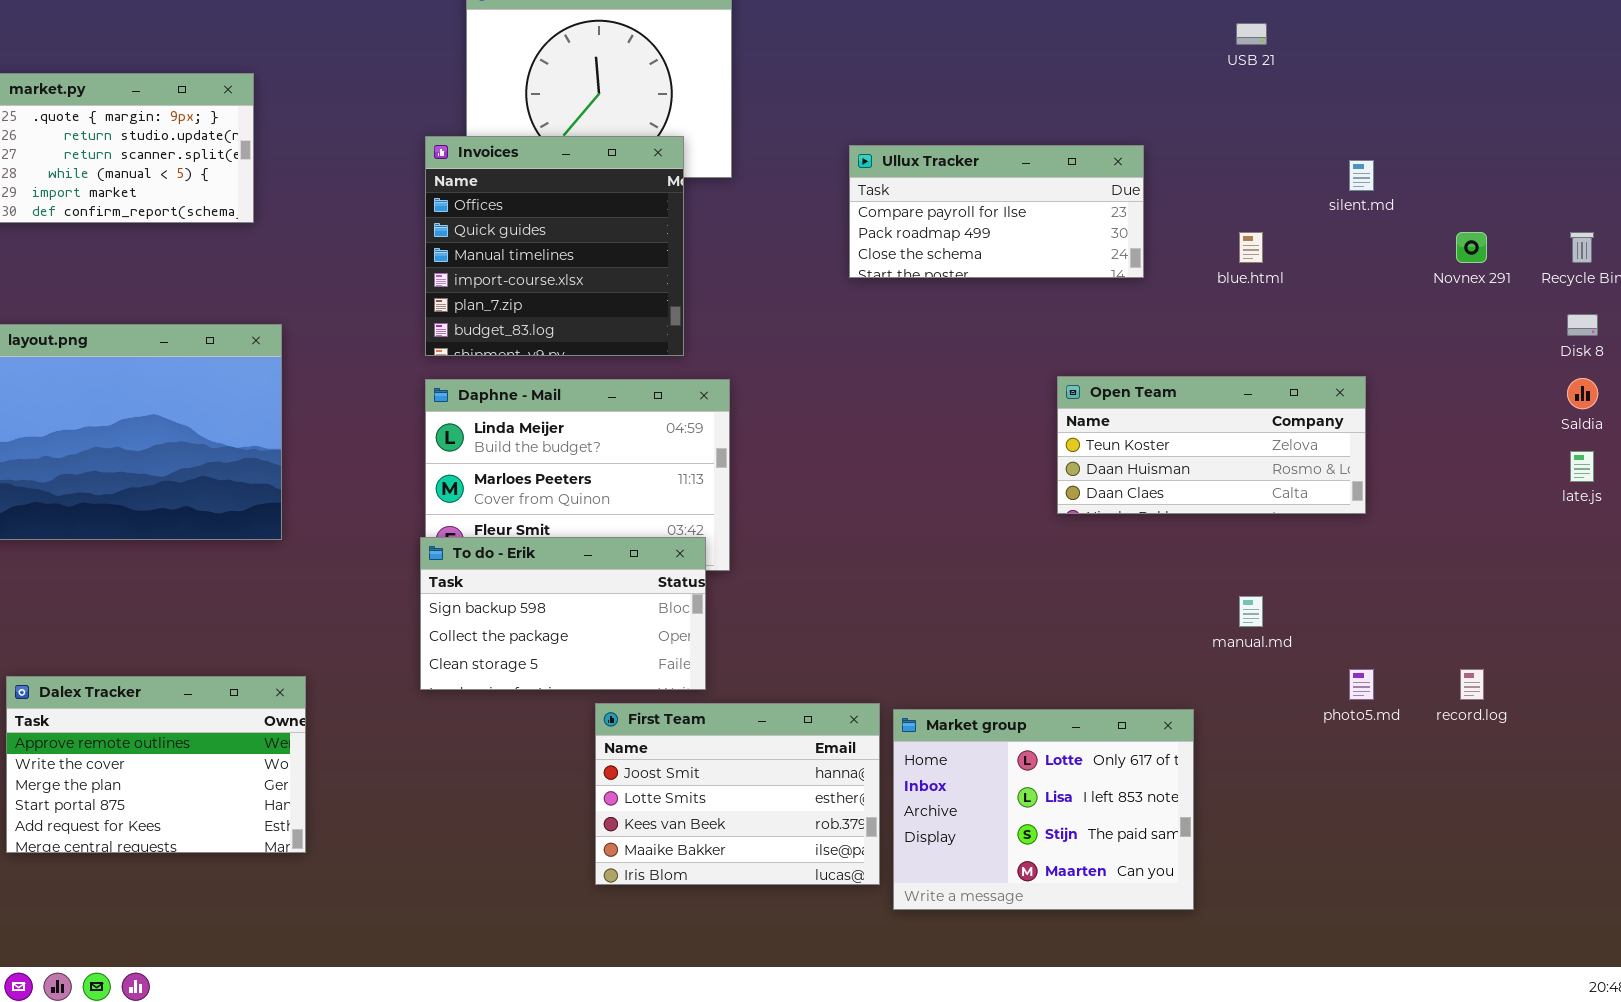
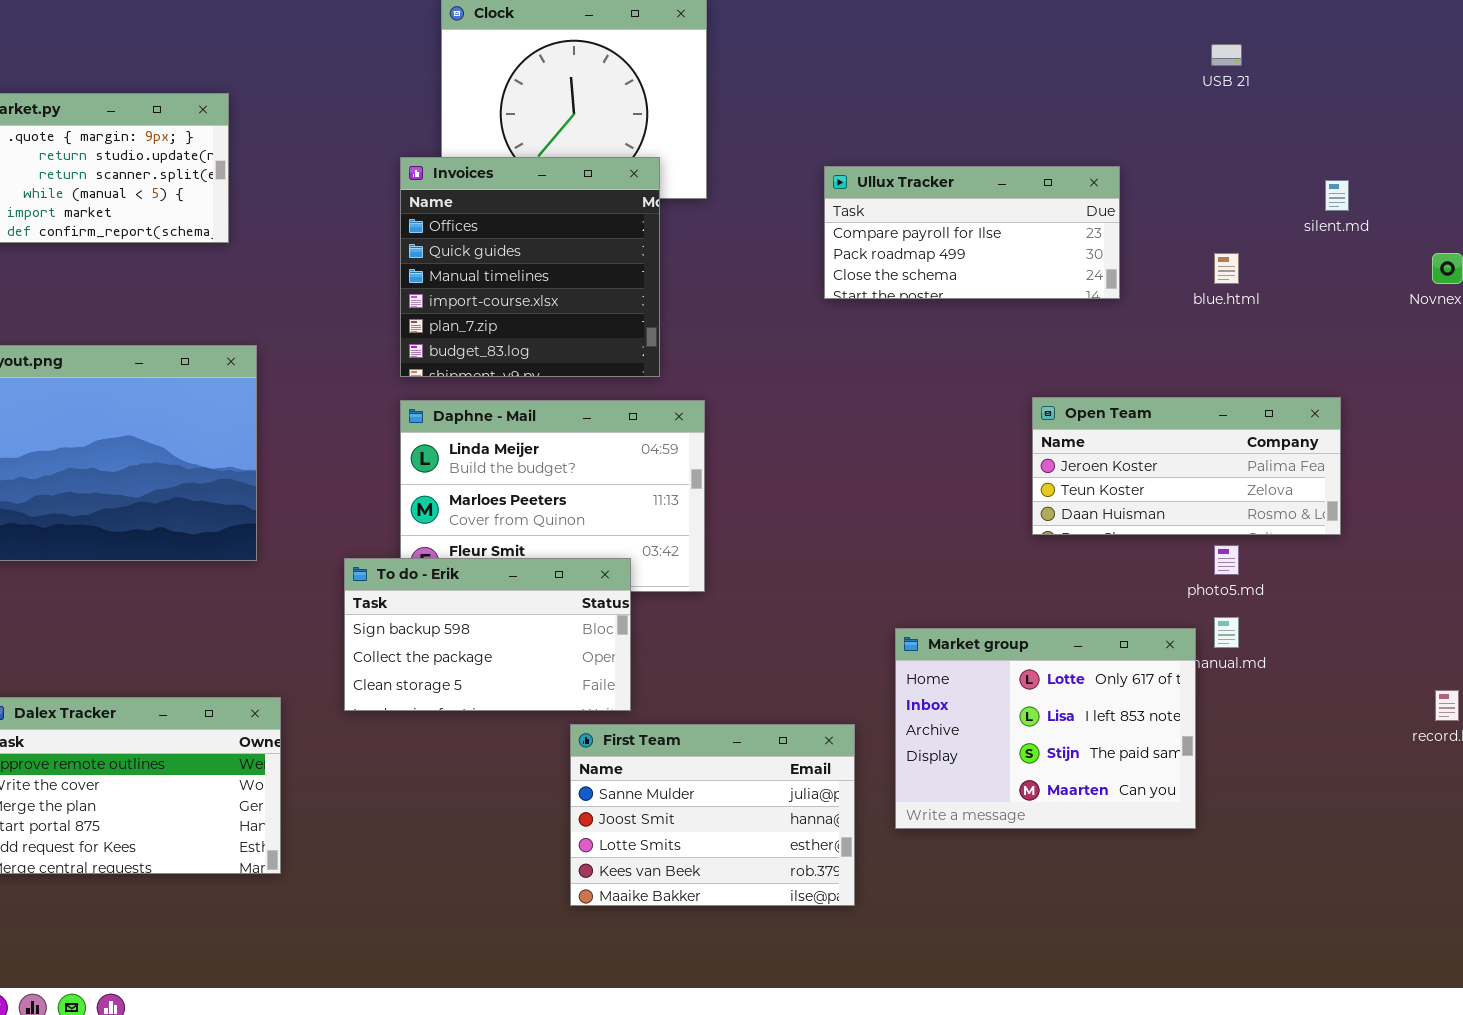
Open Team: [1057,376,1366,514] -> [1032,397,1341,535], scrolled up 1 row
To do - Erik: [420,537,706,690] -> [344,558,631,711], moved
photo5.md: [1349,669,1374,700] -> [1214,545,1239,575], moved
First Team: [595,703,880,885] -> [570,724,855,906], scrolled up 1 row
Market group: [893,709,1194,910] -> [895,628,1196,829], moved

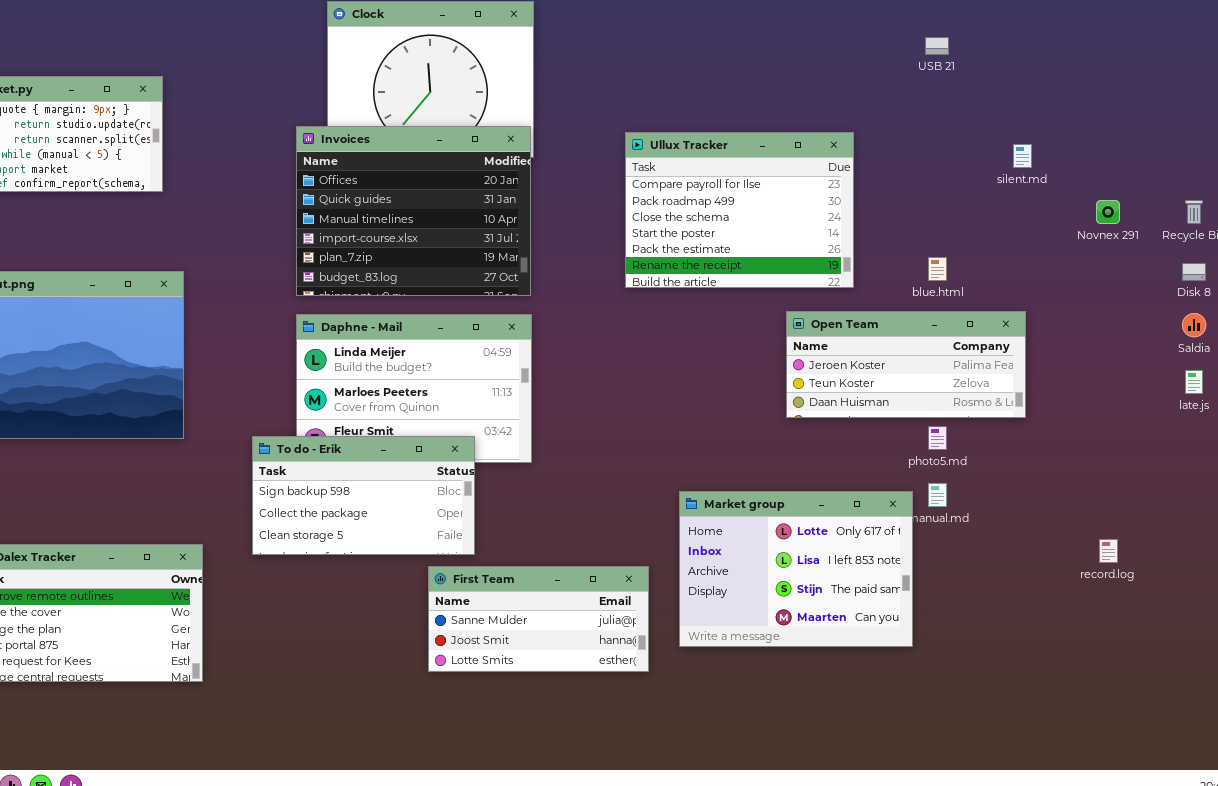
Invoices: [400,157,660,377] -> [296,126,531,296], resized
Ullux Tracker: [824,166,1120,299] -> [625,132,854,288], resized
blue.html: [1214,253,1239,284] -> [928,257,947,281], moved
First Team: [570,724,855,906] -> [428,566,649,672], resized

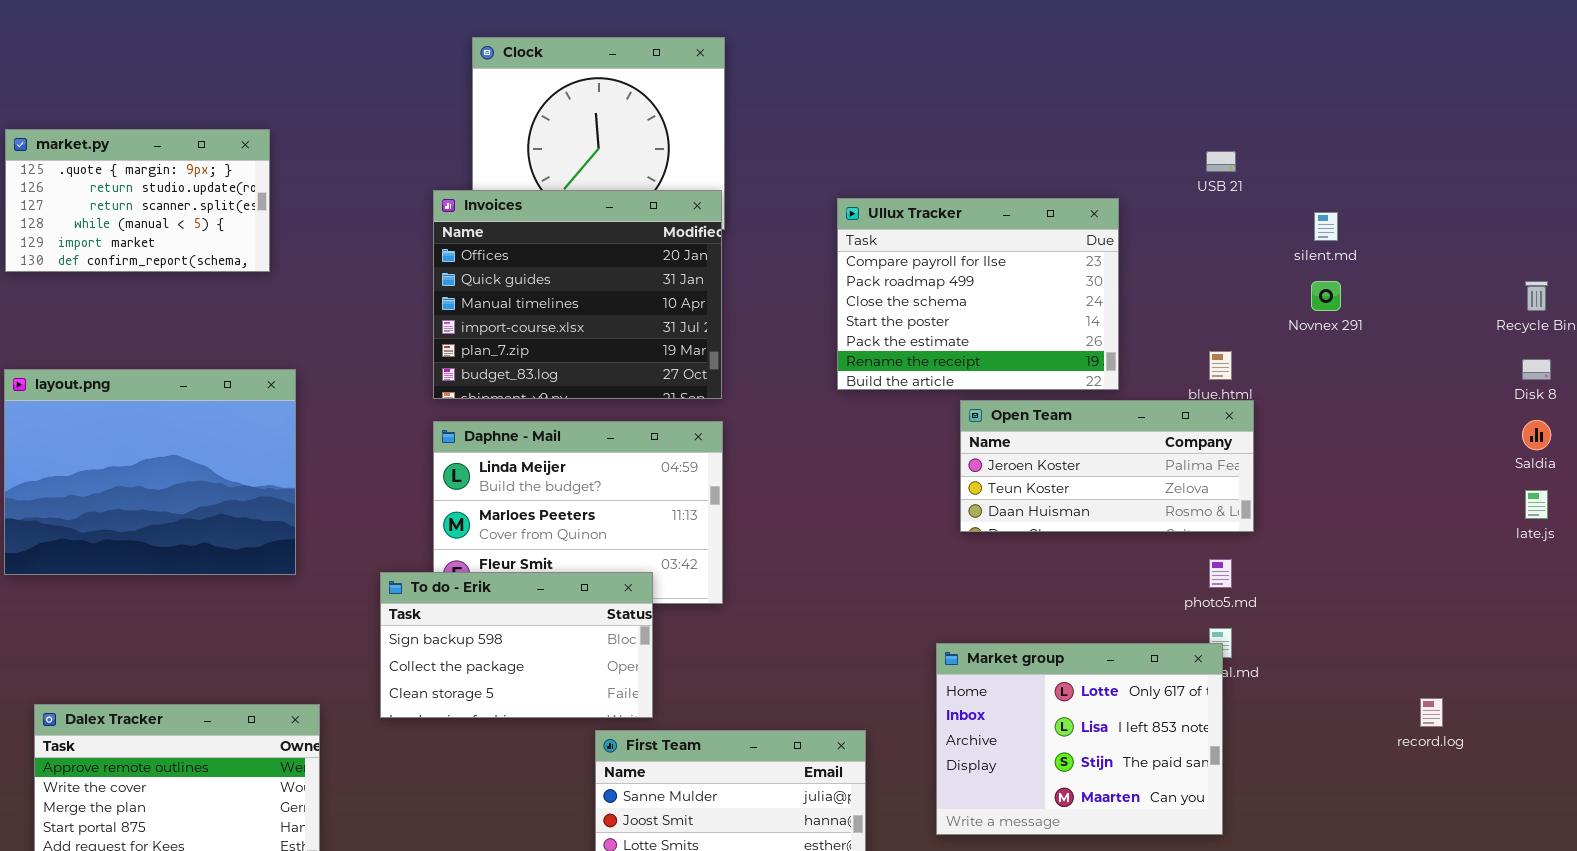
USB 21: [925,37,949,55] -> [1206,151,1236,172], moved
Novnex 291: [1096,200,1120,224] -> [1311,281,1341,311], moved
Open Team: [786,311,1026,418] -> [960,400,1254,532], moved
Market group: [679,491,913,647] -> [936,643,1223,835], moved

